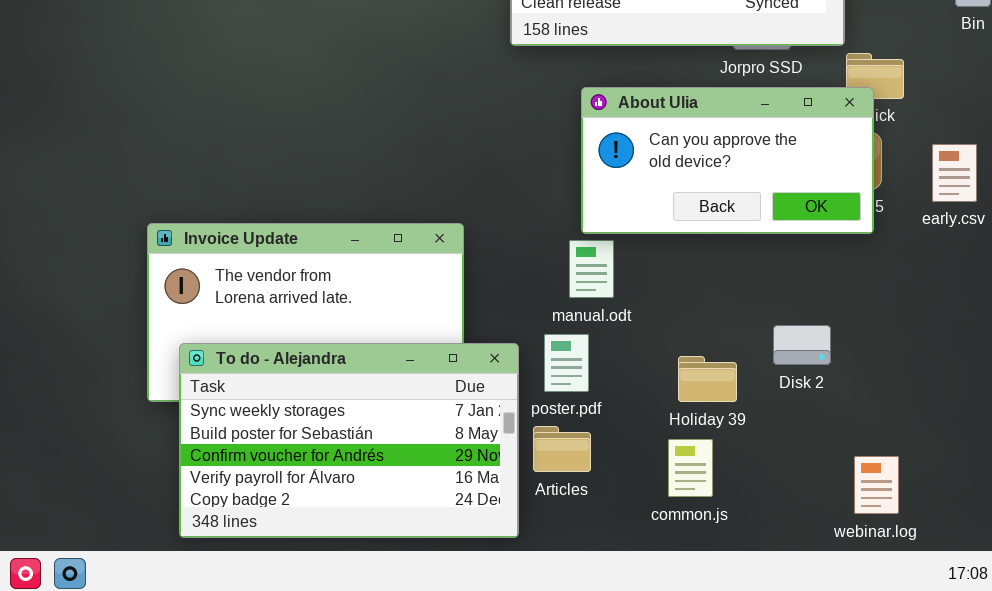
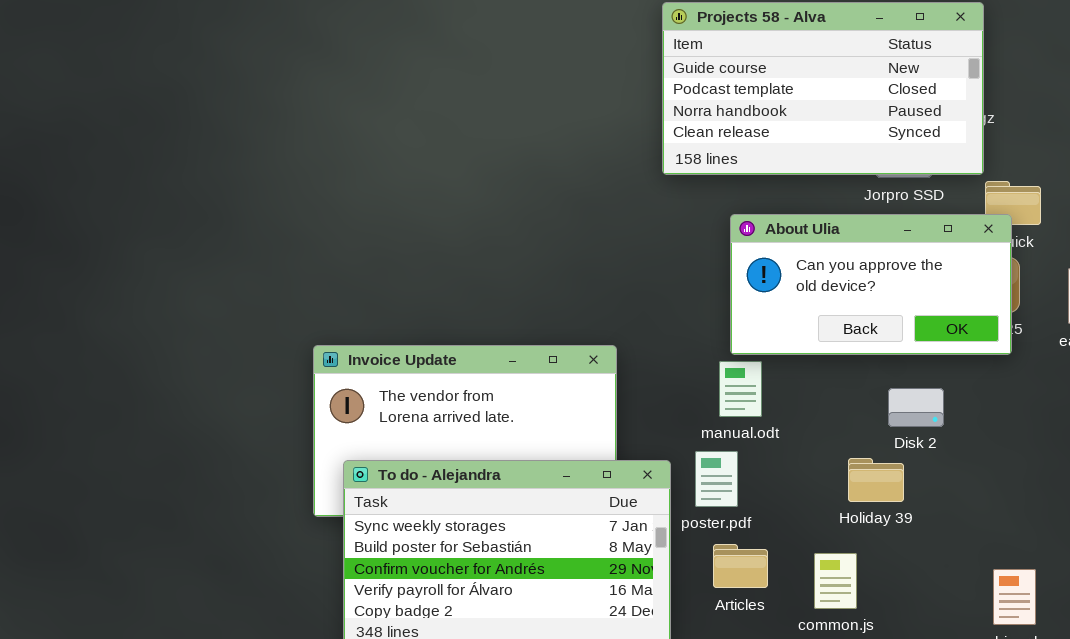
Disk 2: [773,325,831,365] -> [888,388,944,427], moved
Holiday 39: [678,356,737,402] -> [848,458,904,502], moved
Articles: [533,426,591,472] -> [713,544,768,588], moved

